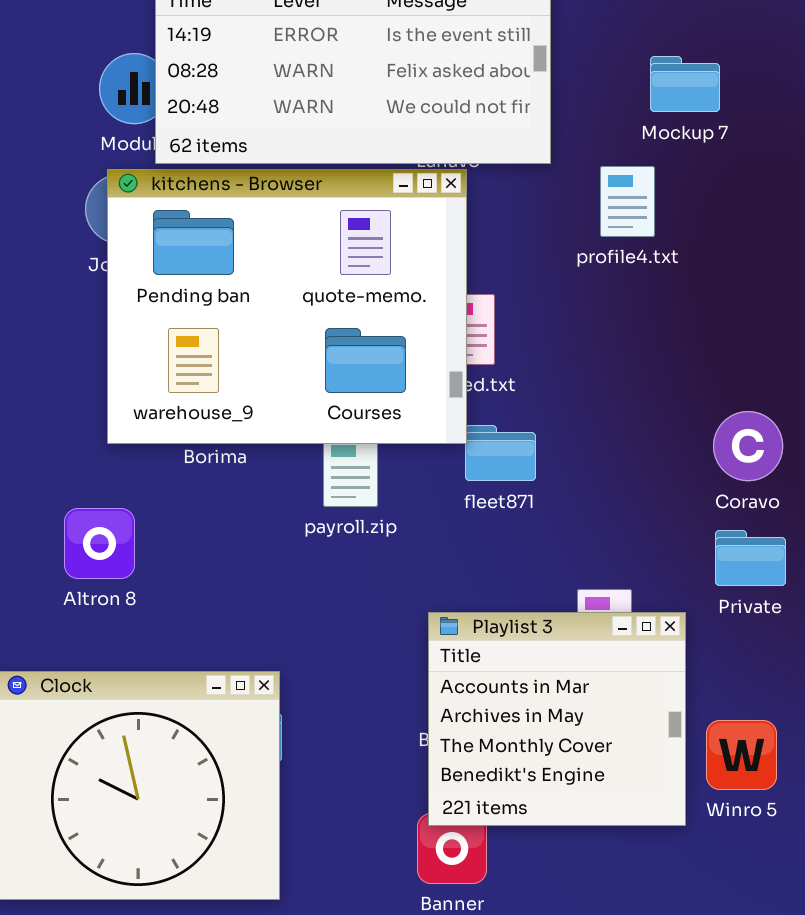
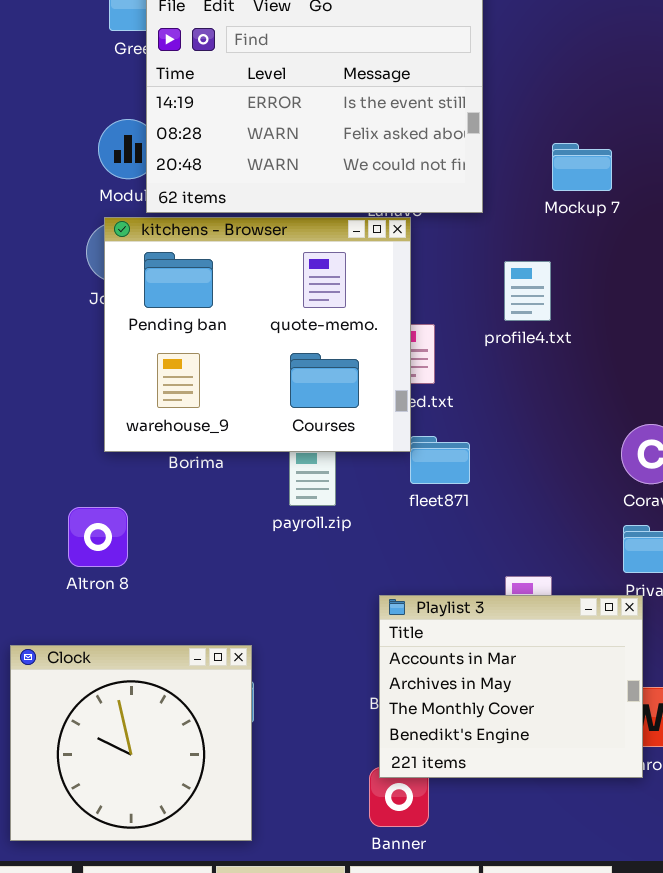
Mockup 7: [650,56,720,112] -> [552,143,612,191], moved
profile4.txt: [600,166,655,237] -> [504,261,551,321], moved
Playlist 3: [428,612,686,826] -> [379,595,643,778], resized

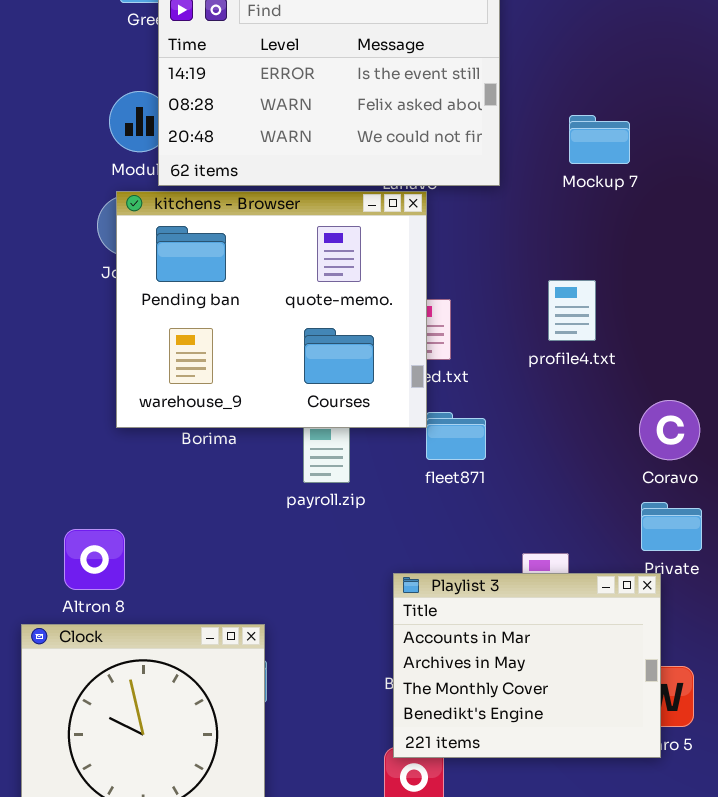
profile4.txt: [504,261,551,321] -> [548,280,596,341], moved
Altron 8: [68,507,128,567] -> [64,529,125,590], moved

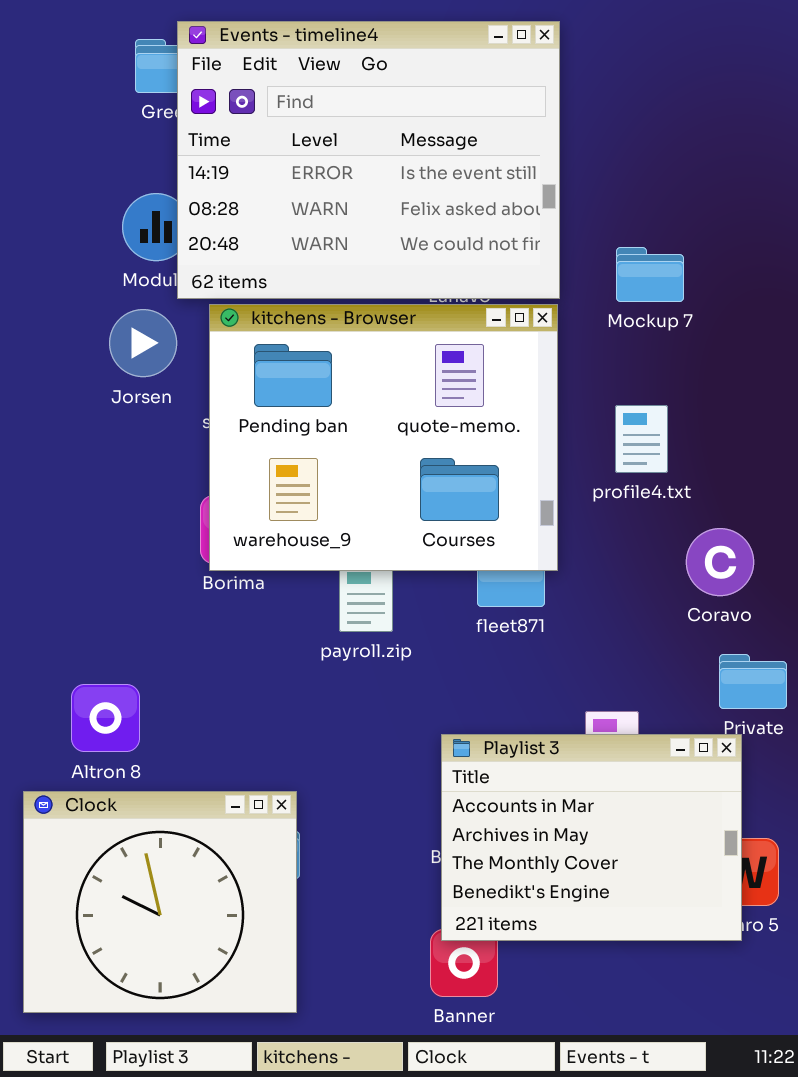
Mockup 7: [569,115,630,164] -> [616,247,684,302], moved
kitchens - Browser: [116,191,427,428] -> [209,304,558,571], moved
Coravo: [639,400,700,460] -> [686,528,754,596], moved

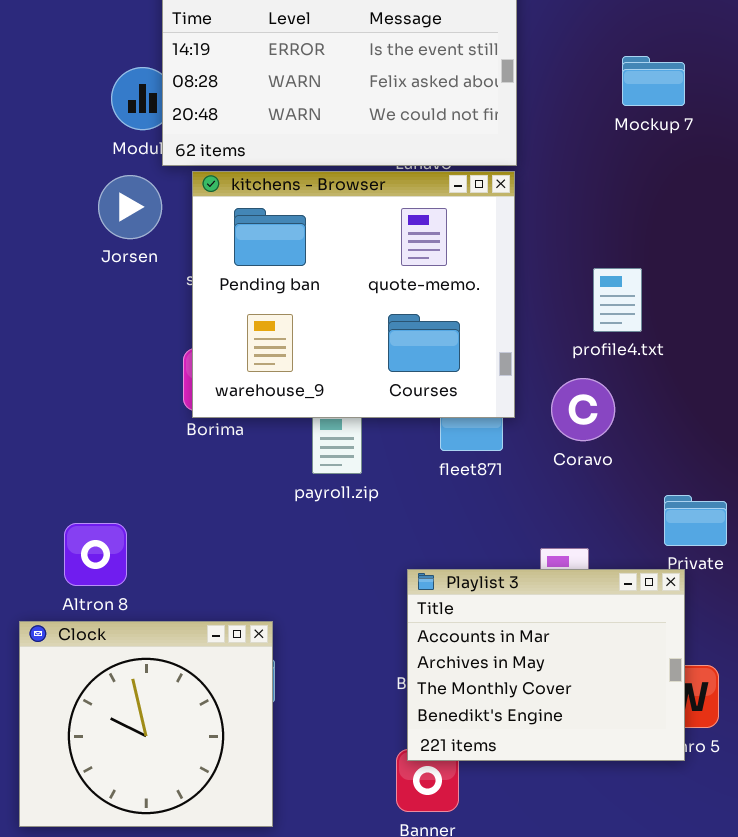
Mockup 7: [616,247,684,302] -> [622,56,685,106], moved
profile4.txt: [615,405,668,473] -> [593,268,642,332], moved
Coravo: [686,528,754,596] -> [551,378,615,441], moved

